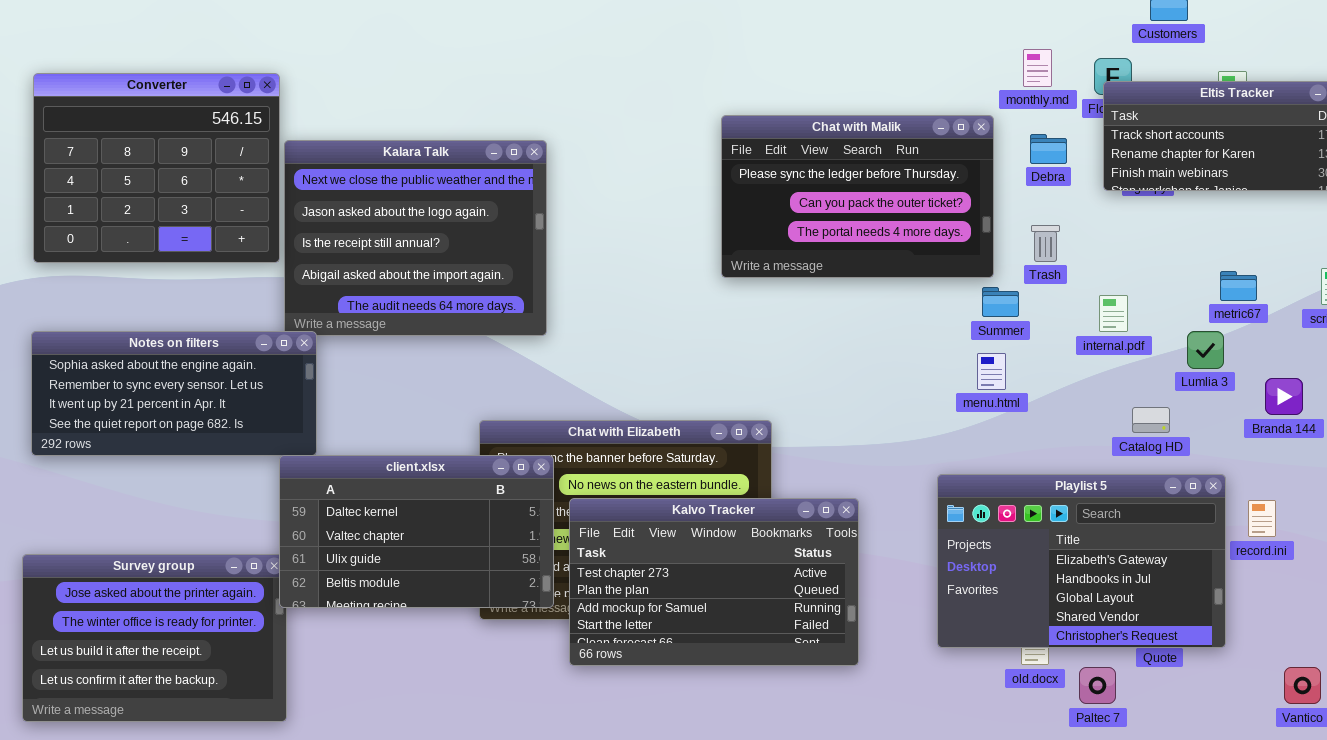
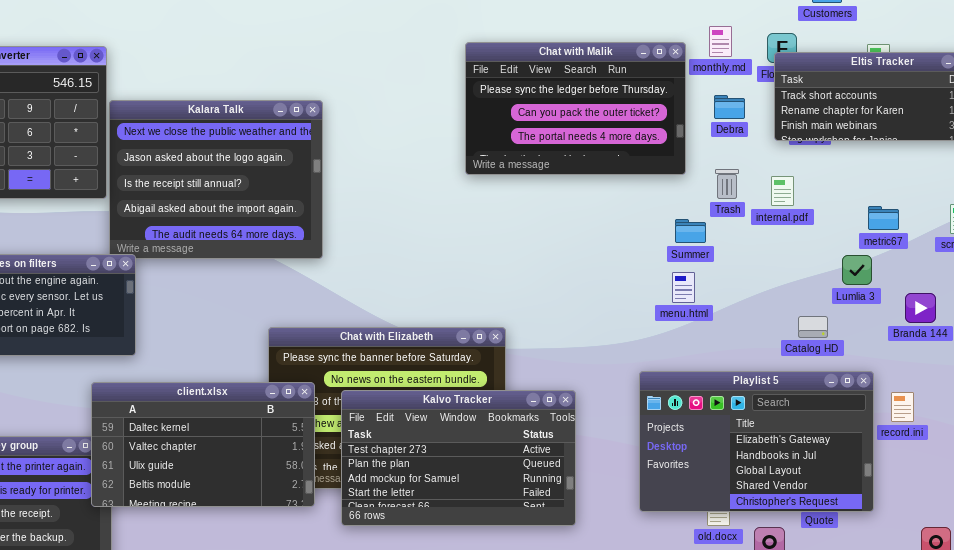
Chat with Malik: [721,115,994,278] -> [465,42,686,175], moved
internal.pdf: [1099,295,1128,332] -> [771,176,794,206], moved
client.xlsx: [279,455,554,608] -> [91,382,315,507], moved

